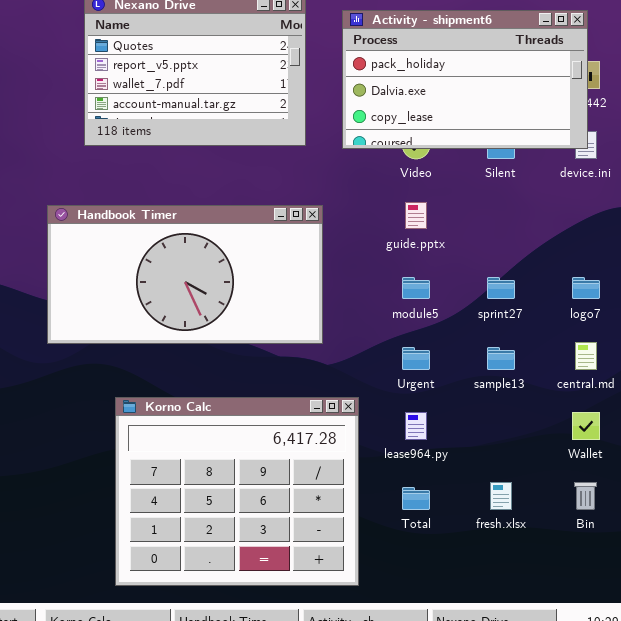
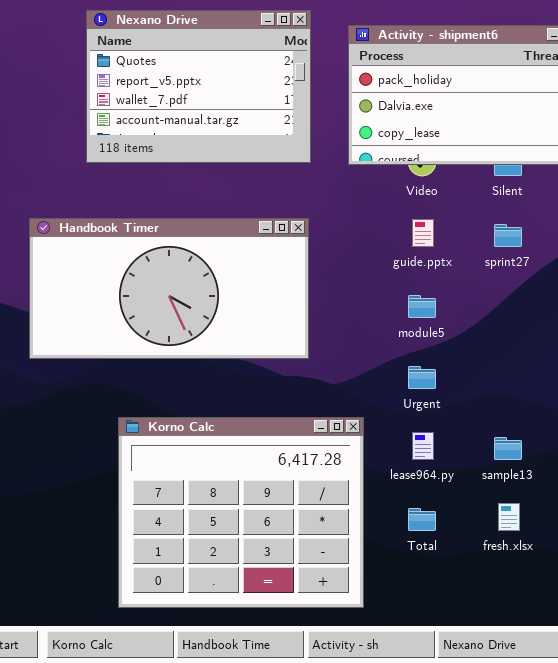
Handbook Timer: [47,205,323,344] -> [29,218,309,359], moved
sprint27: [487,277,515,299] -> [494,224,522,247], moved
sample13: [487,347,515,370] -> [494,437,522,460], moved

